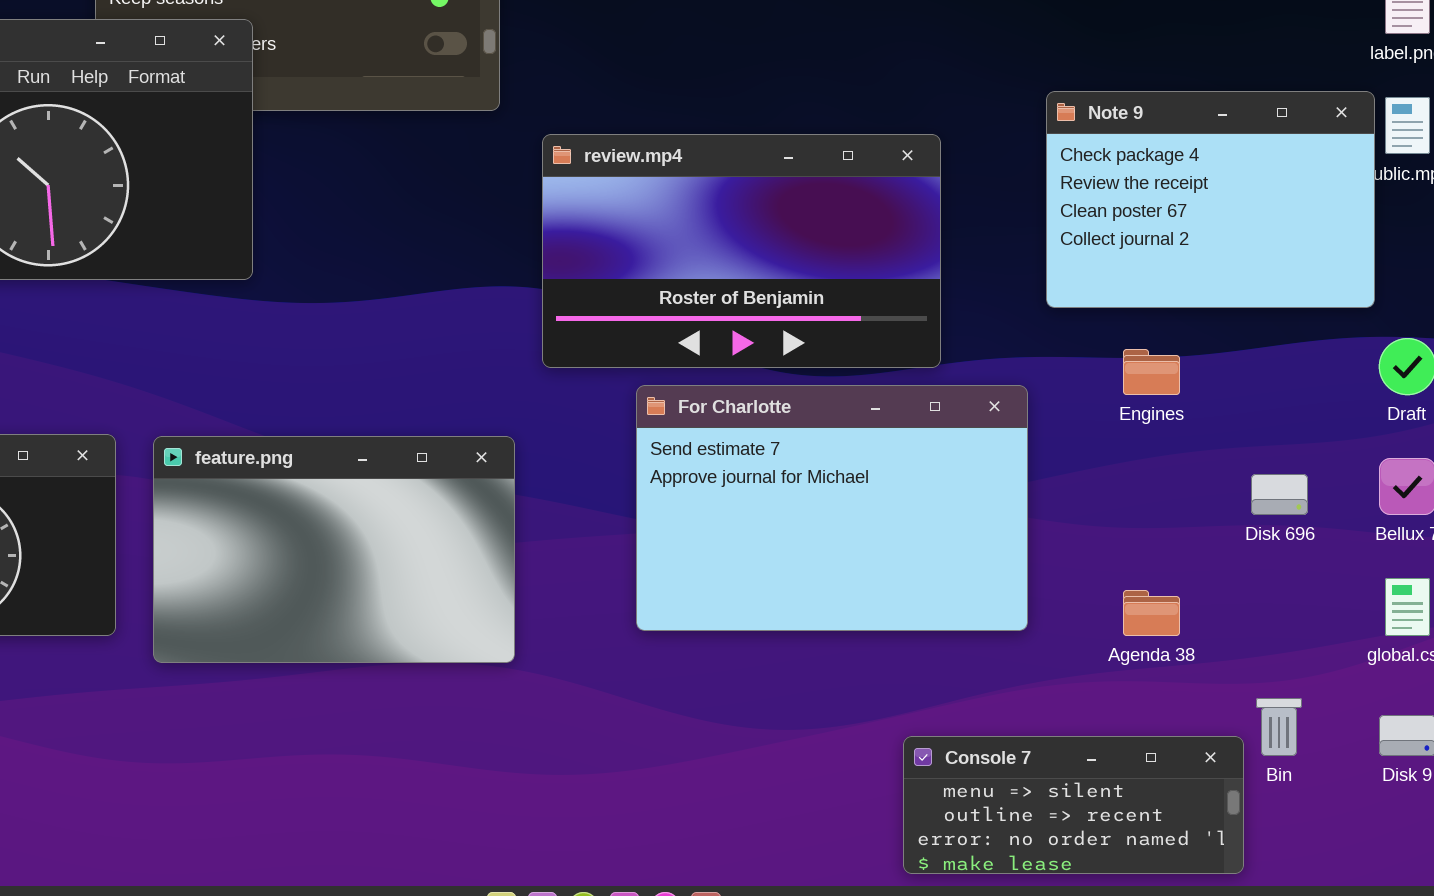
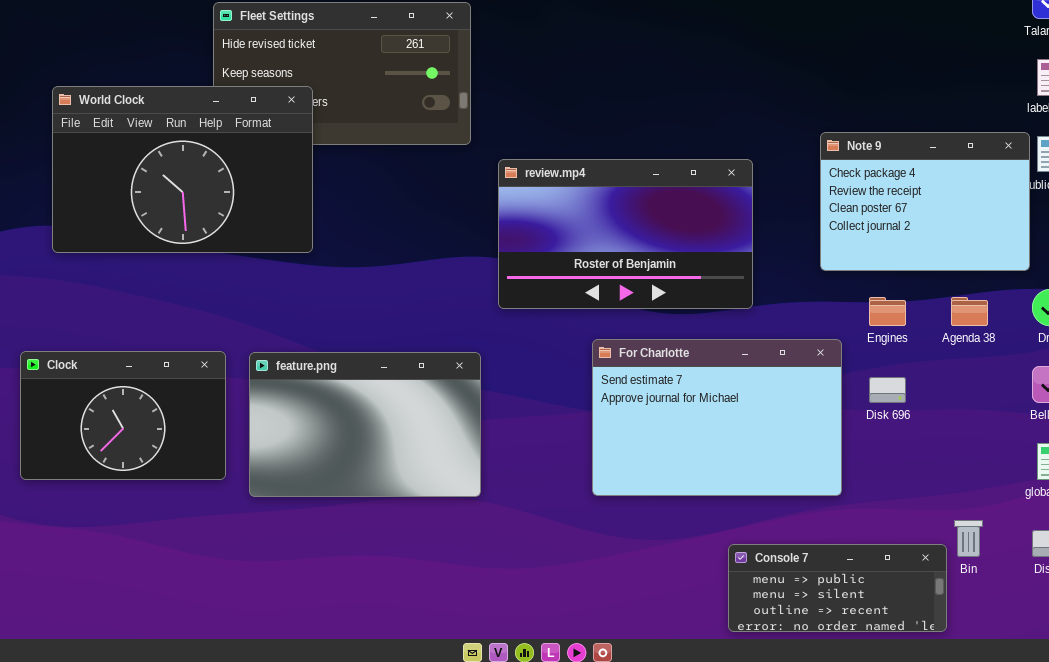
For Charlotte: [636,385,1028,631] -> [592,339,842,496], moved
Disk 696: [1251,474,1308,515] -> [869,377,906,403], moved
Agenda 38: [1123,590,1180,636] -> [951,297,988,326], moved
Console 7: [903,736,1244,874] -> [728,544,947,632], scrolled up 1 row

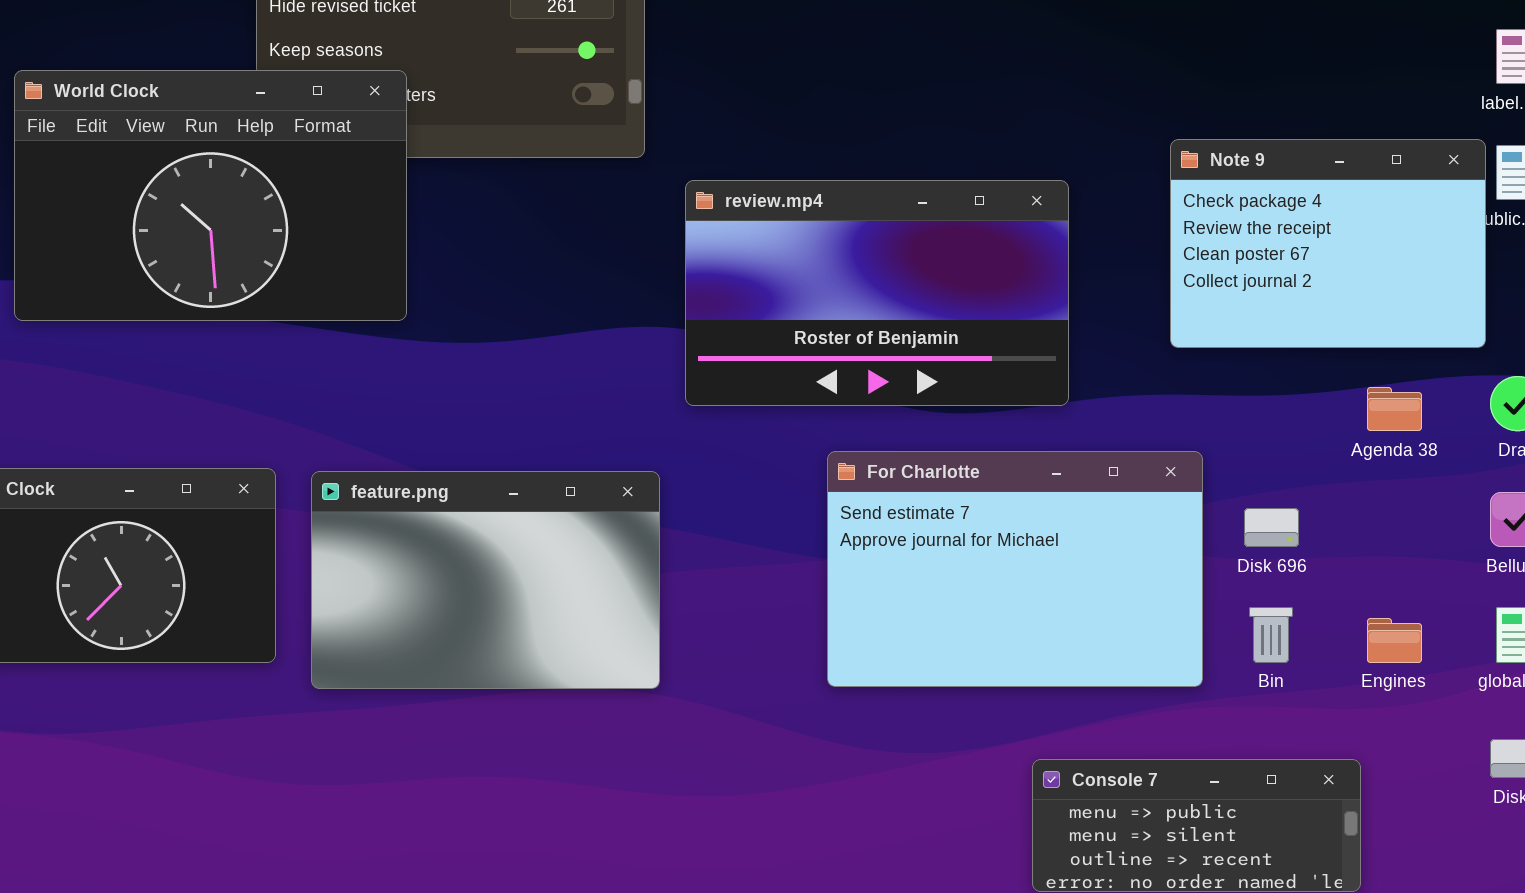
Engines: [869,297,906,326] -> [1367,618,1422,663], moved
Bin: [954,520,983,557] -> [1249,607,1293,663], moved

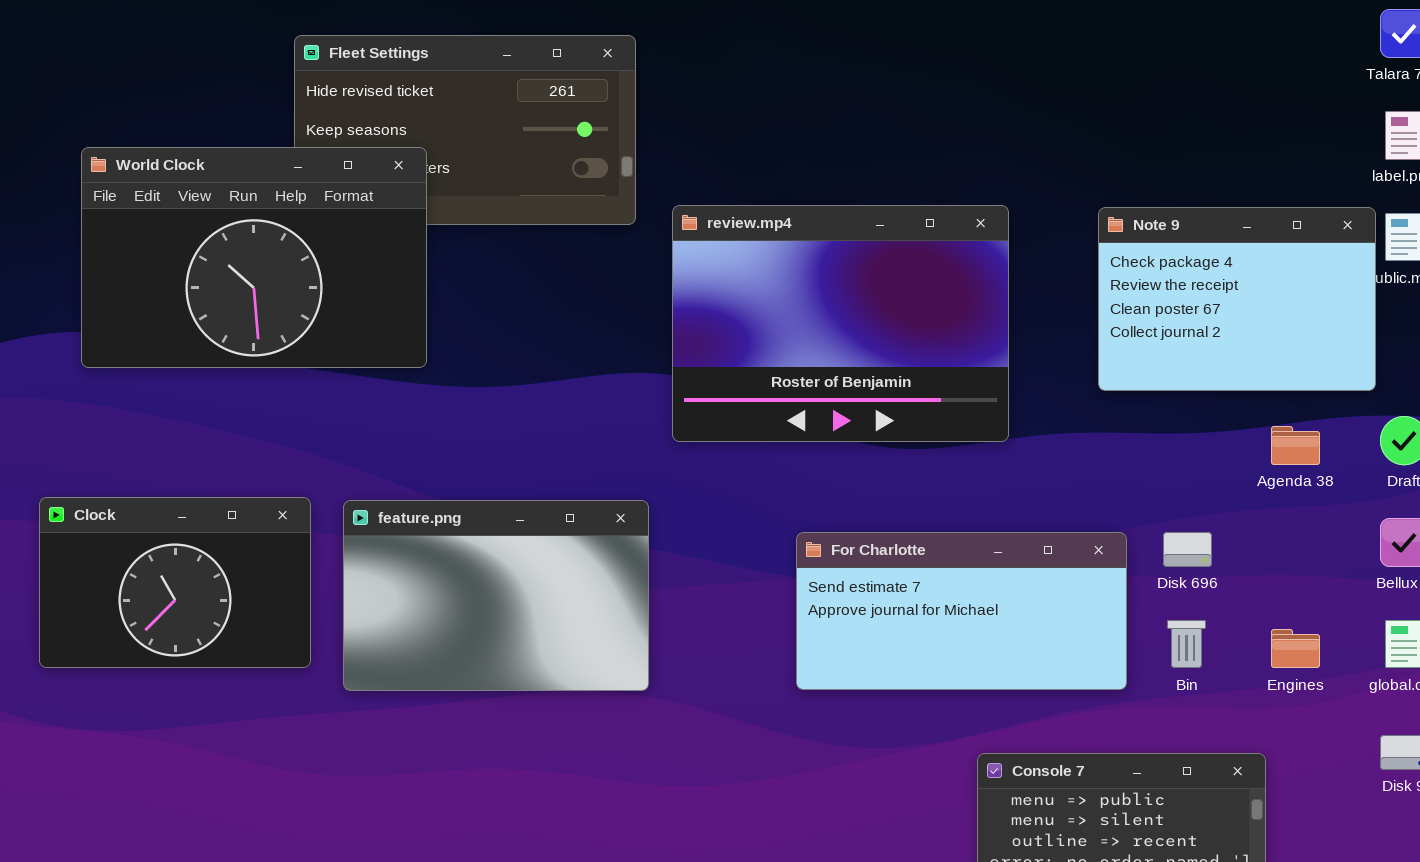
review.mp4: [685,180,1069,406] -> [672,205,1009,442], resized
For Charlotte: [827,451,1203,687] -> [796,532,1127,690], resized

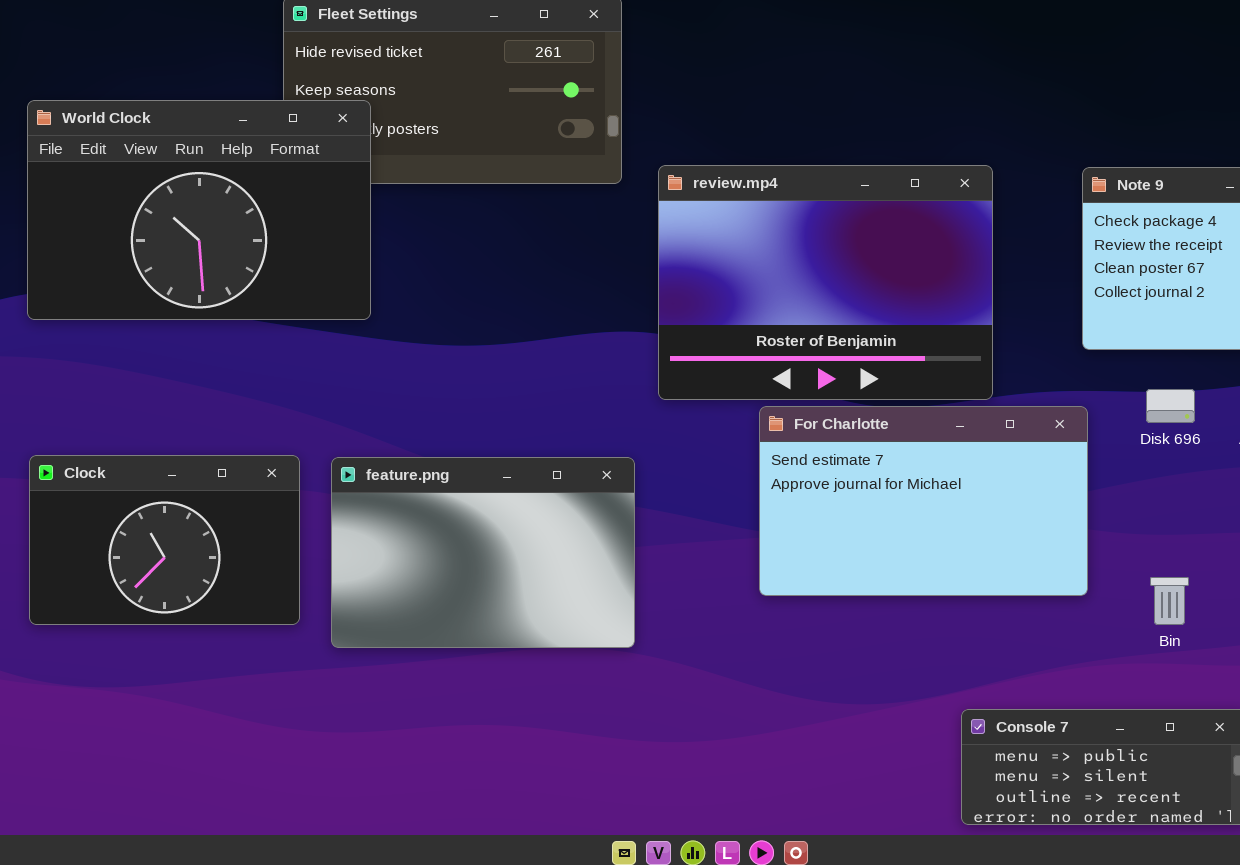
World Clock: [81,147,427,368] -> [27,100,371,320], moved
For Charlotte: [796,532,1127,690] -> [759,406,1088,596], moved, resized
Disk 696: [1163,532,1212,567] -> [1146,389,1195,423], moved

